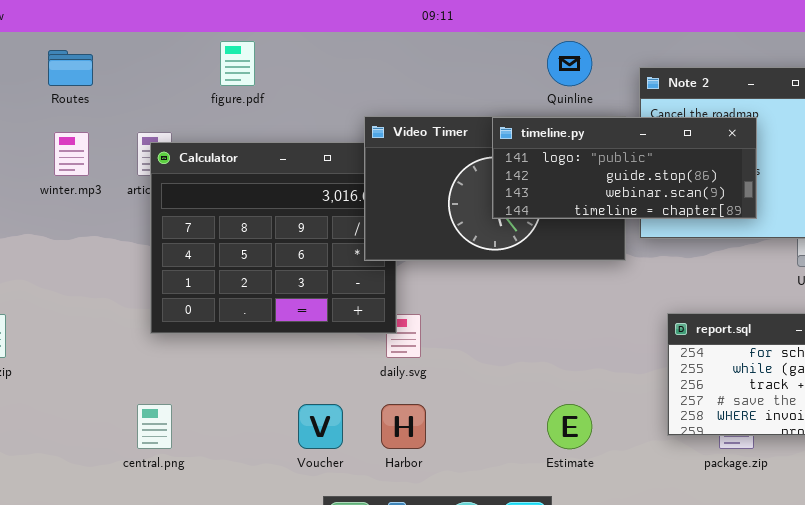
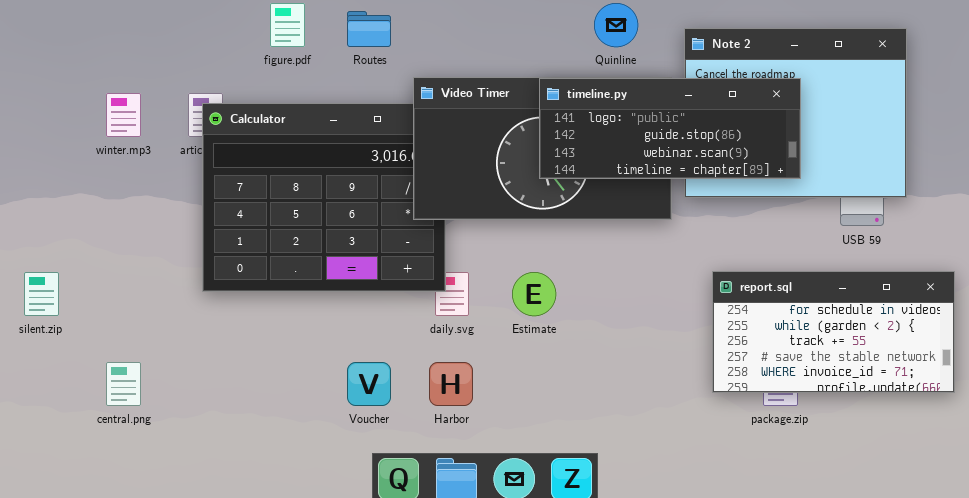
Routes: [48,50,93,86] -> [347,11,391,47], moved
central.png: [137,404,172,449] -> [106,362,141,406], moved
Estimate: [547,404,592,449] -> [512,272,556,316], moved

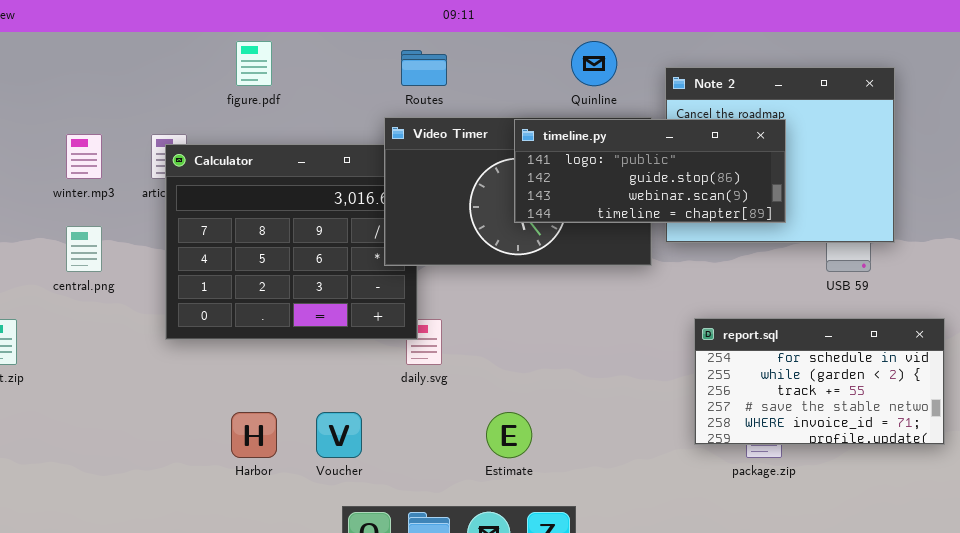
Routes: [347,11,391,47] -> [401,50,447,86], moved
Estimate: [512,272,556,316] -> [486,412,532,458], moved
central.png: [106,362,141,406] -> [66,226,102,272], moved
Harbor: [429,362,473,406] -> [231,412,277,458], moved

